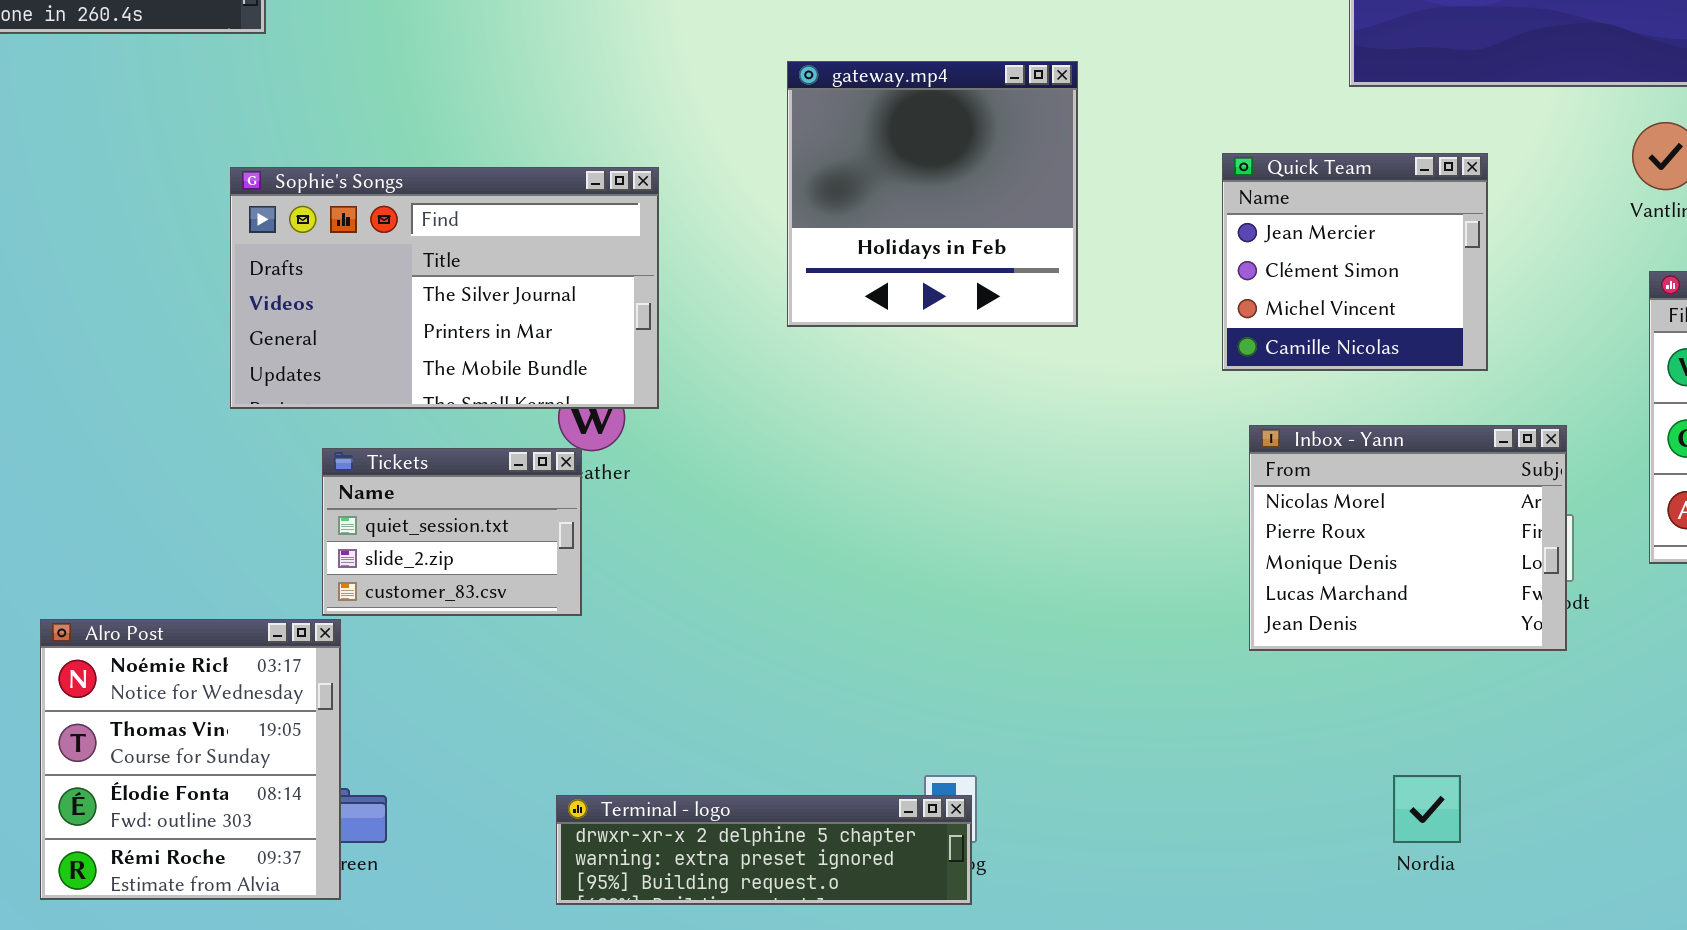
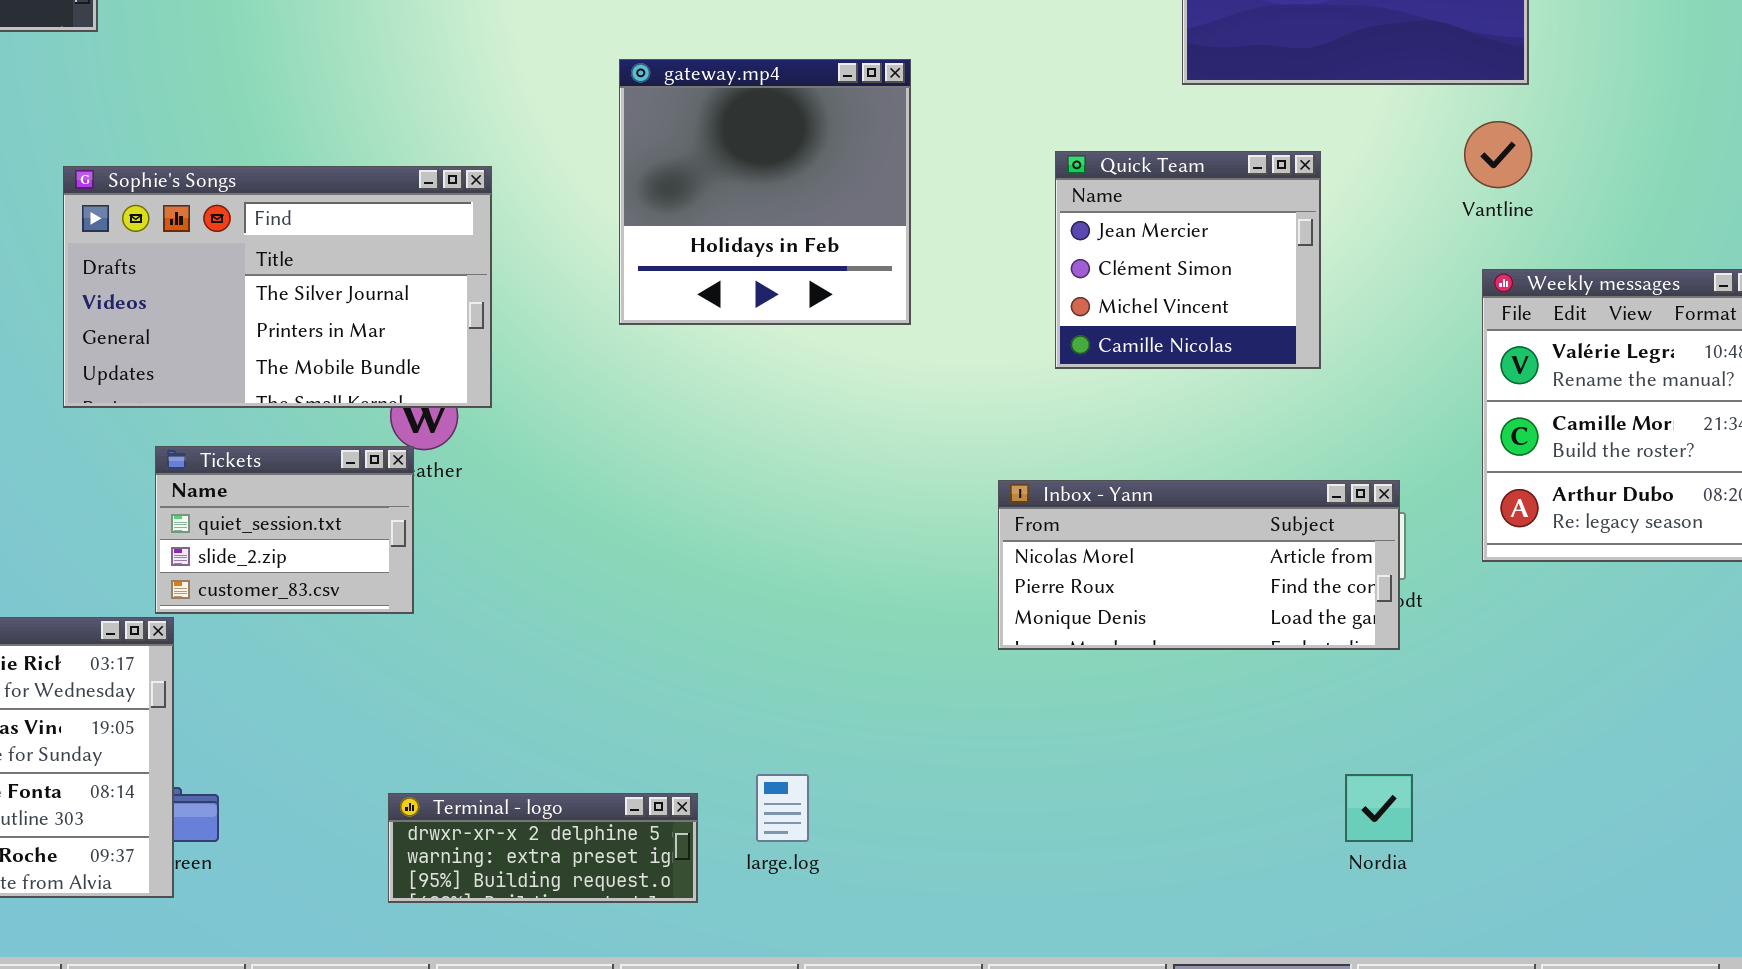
Inbox - Yann: [1249,425,1567,651] -> [998,480,1400,650], resized
Nordia: [1393,775,1461,843] -> [1345,774,1413,842], moved
Terminal - logo: [556,795,972,905] -> [388,793,698,903], resized

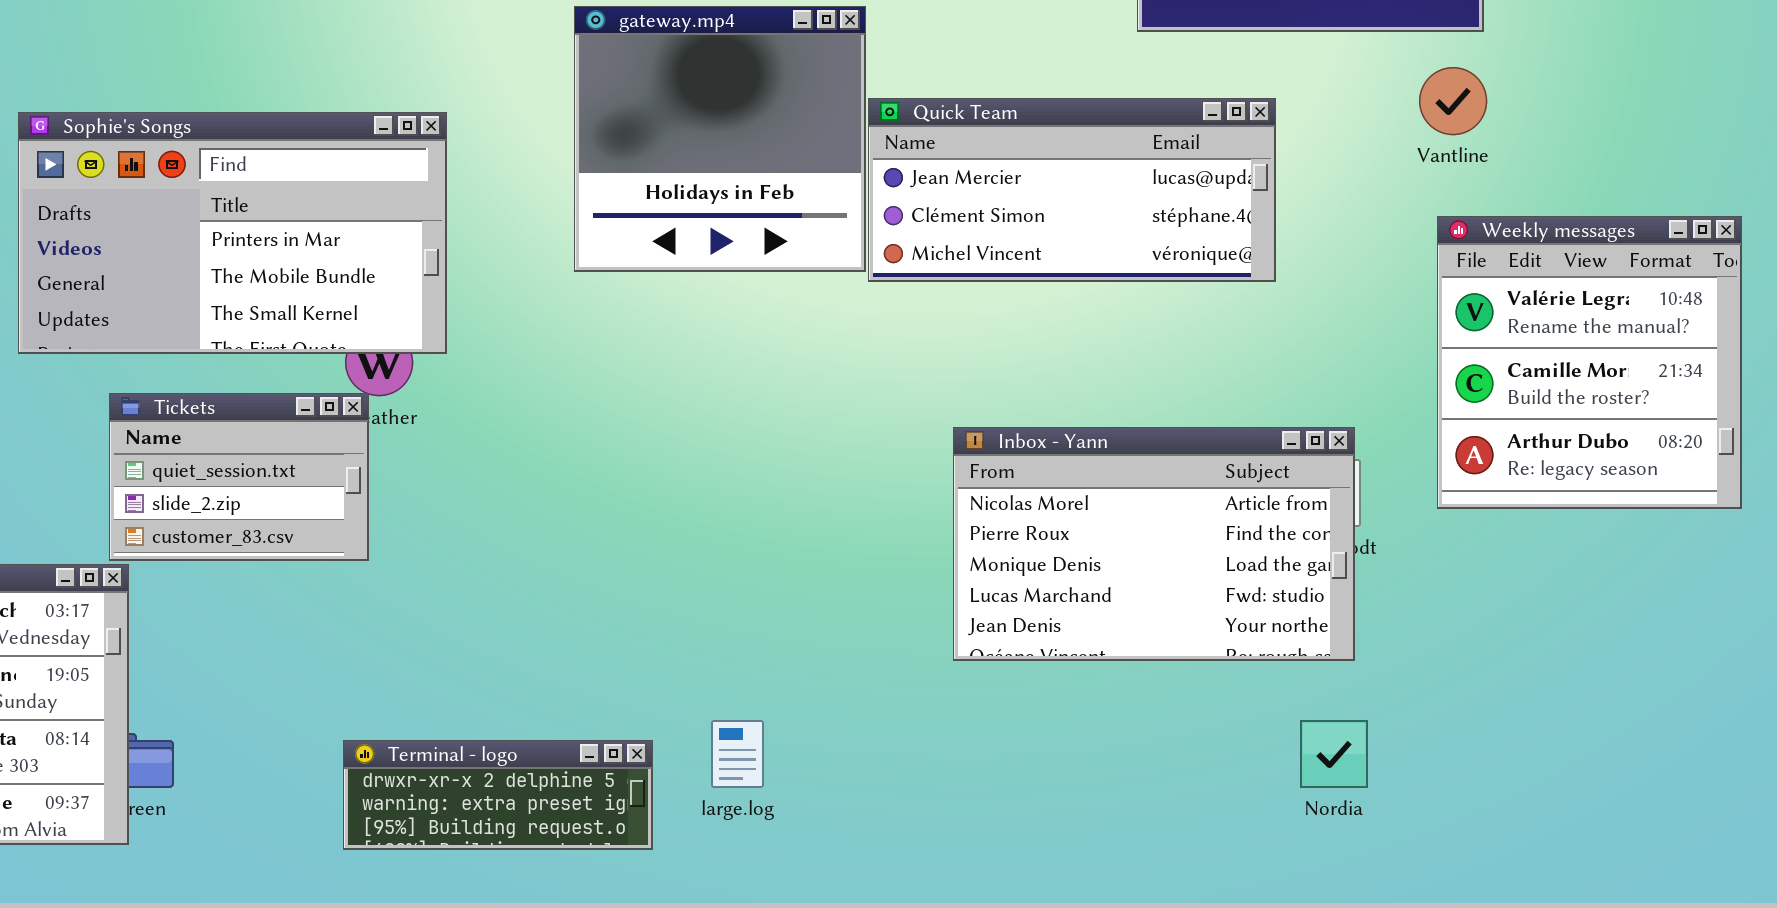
Quick Team: [1055,151,1321,369] -> [868,98,1276,282], resized
Sophie's Songs: [63,166,492,408] -> [18,112,447,354], scrolled down 1 row
Inbox - Yann: [998,480,1400,650] -> [953,427,1355,661], resized

